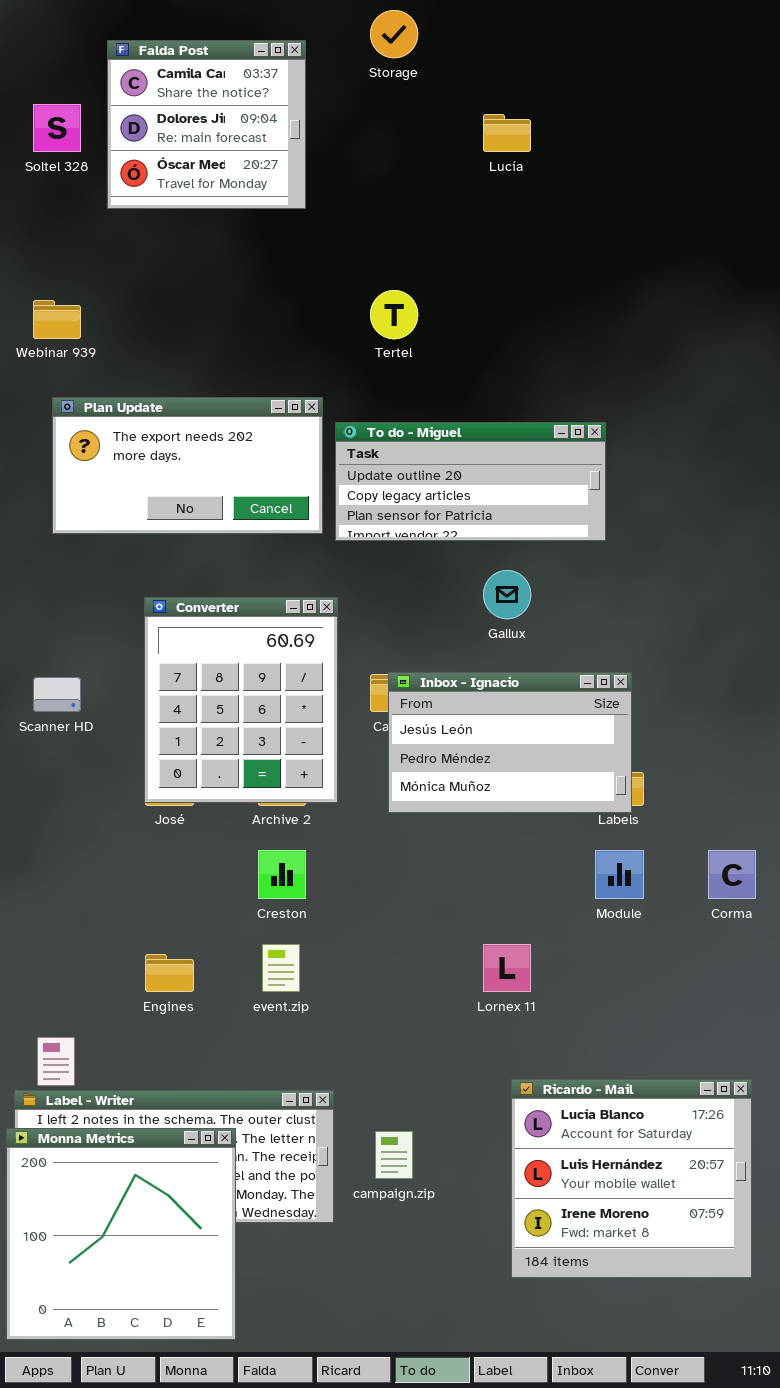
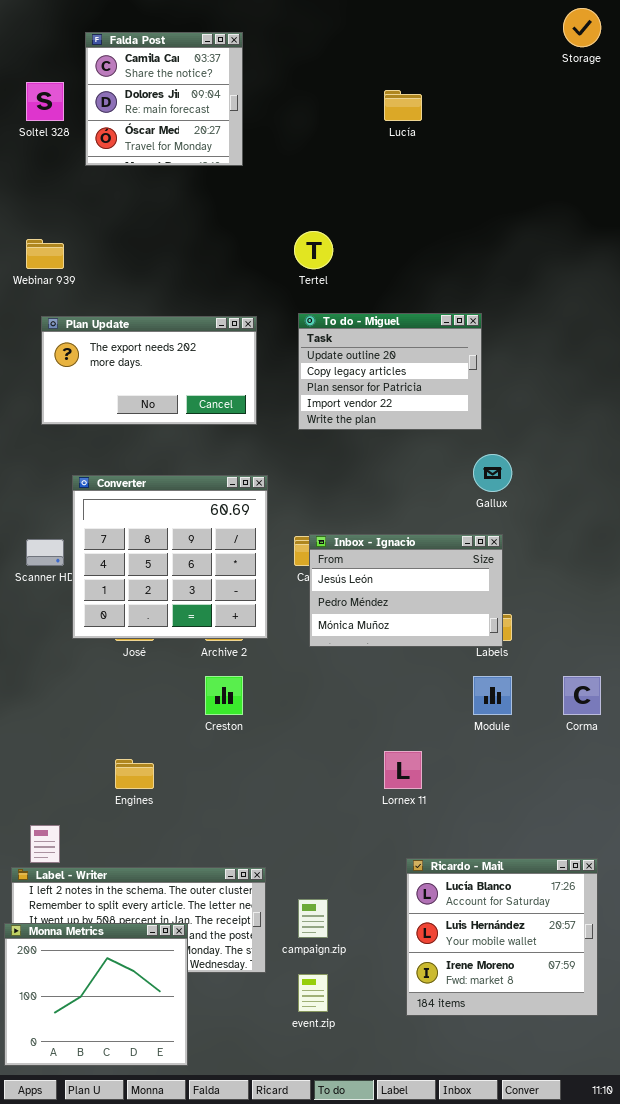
Storage: [370,10,418,58] -> [563,8,601,47], moved
To do - Miguel: [335,422,606,541] -> [298,313,482,430], resized
Gallux: [483,570,531,619] -> [473,454,512,492], moved
Converter: [144,597,338,803] -> [72,475,268,639], resized
event.zip: [262,944,300,992] -> [298,974,328,1012], moved
Monna Metrics: [6,1128,236,1340] -> [4,923,188,1066], resized

